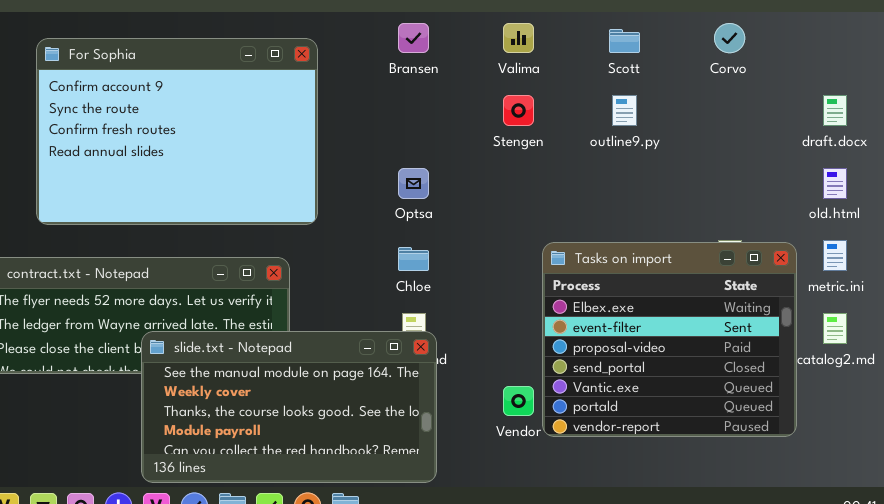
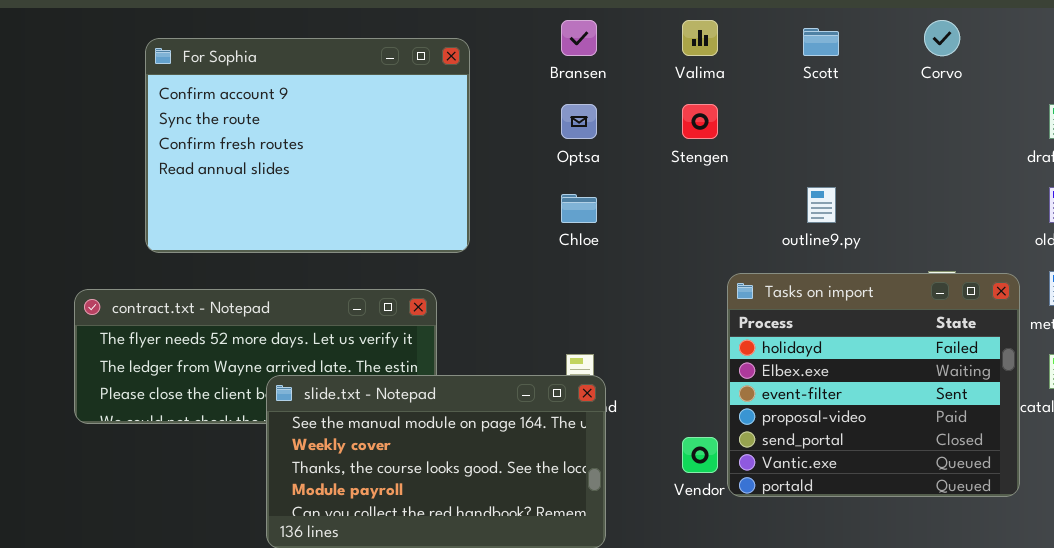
outline9.py: [612,95,637,126] -> [807,187,836,223], moved
Optsa: [398,168,429,199] -> [561,104,597,139], moved
Tasks on import: [542,242,797,437] -> [727,273,1020,497], scrolled up 1 row
Chloe: [398,247,429,271] -> [561,194,597,223], moved

